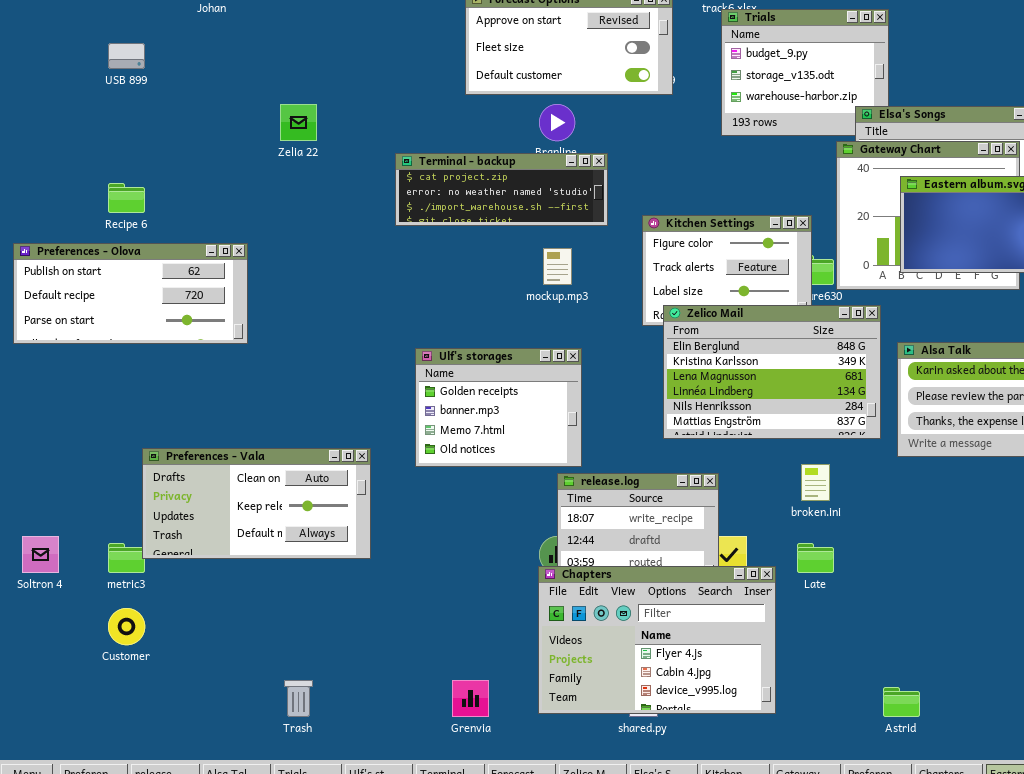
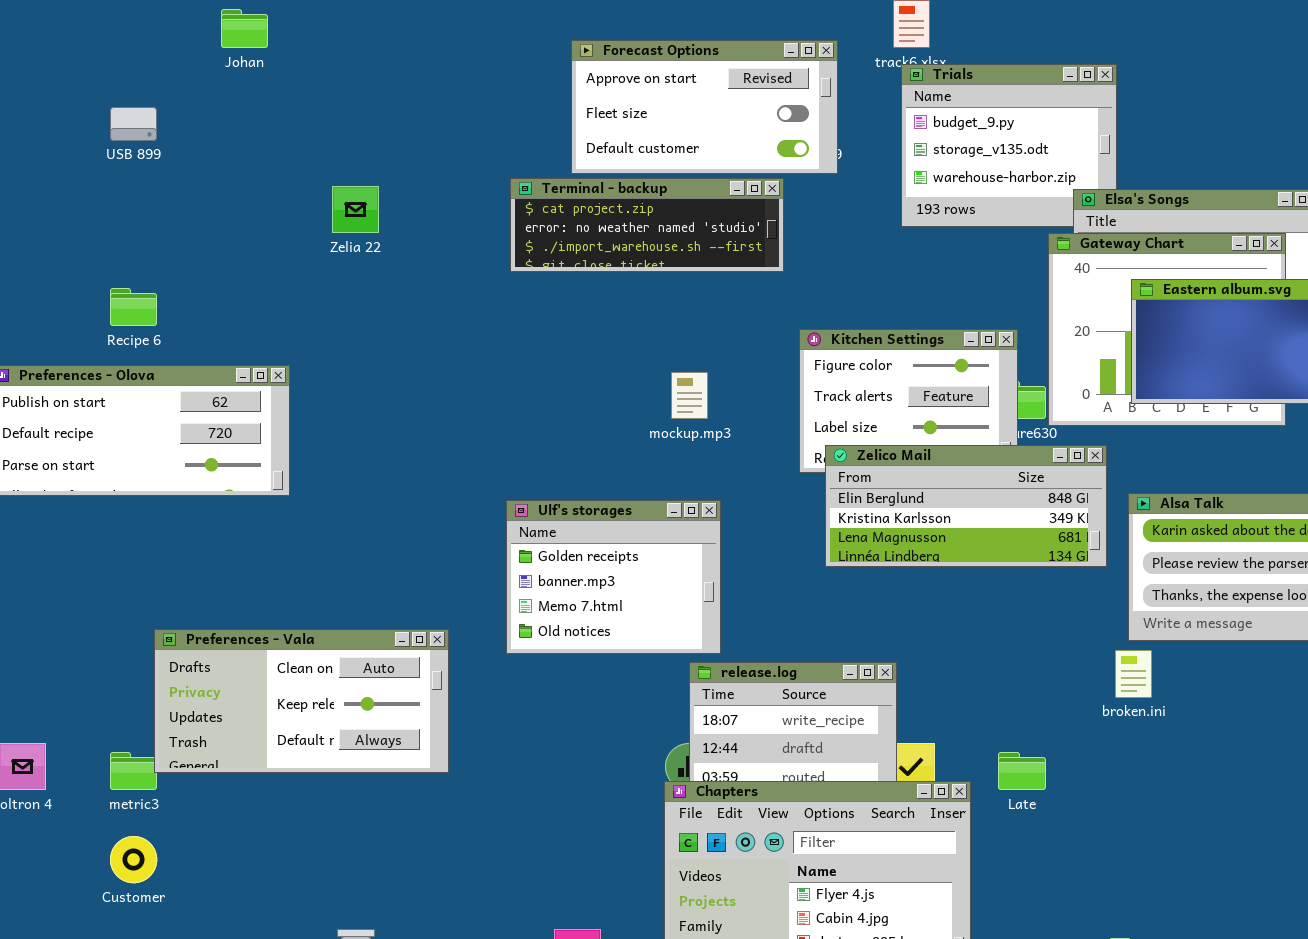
Terminal - backup: [395,153,608,226] -> [510,178,784,272], moved
Zelico Mail: [663,305,881,439] -> [825,445,1107,567], resized
broken.ini: [801,464,830,501] -> [1115,650,1152,698], moved

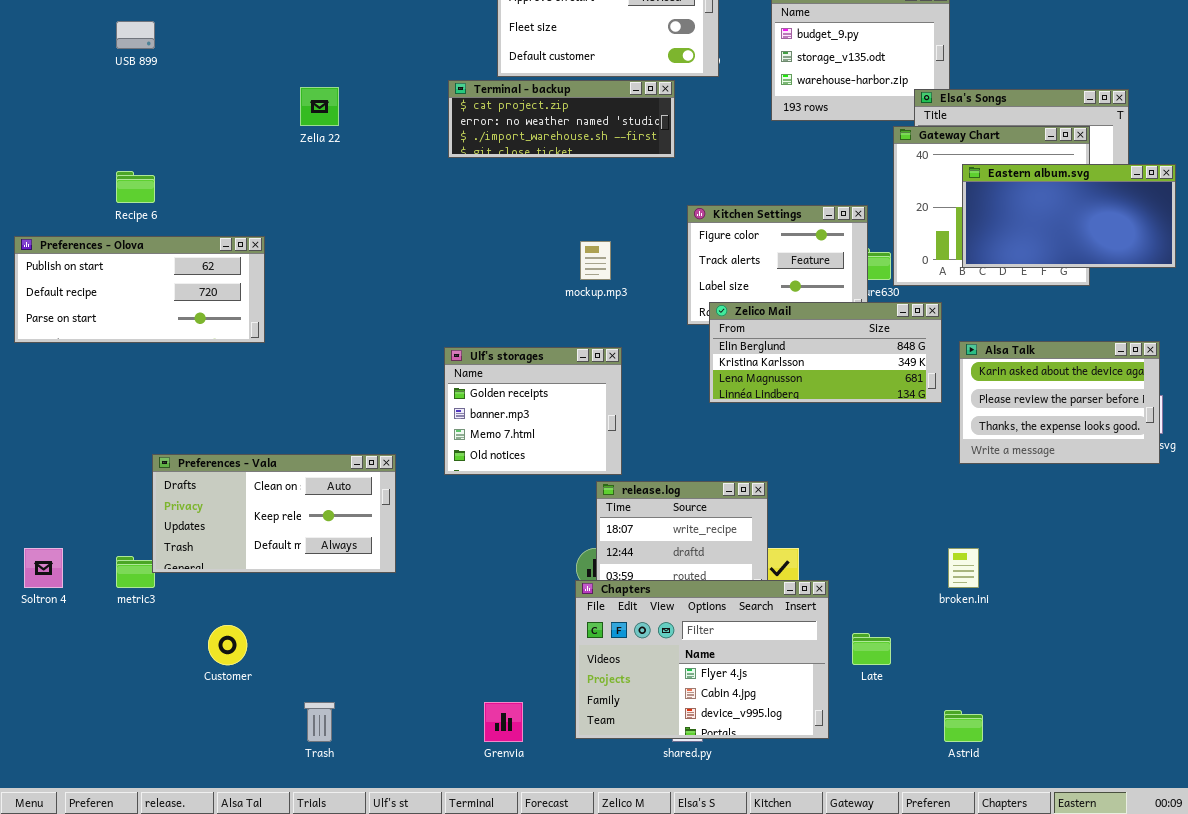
broken.ini: [1115,650,1152,698] -> [948,548,979,588], moved
Late: [998,752,1046,790] -> [852,633,891,665], moved
Customer: [110,836,157,883] -> [208,625,247,665], moved

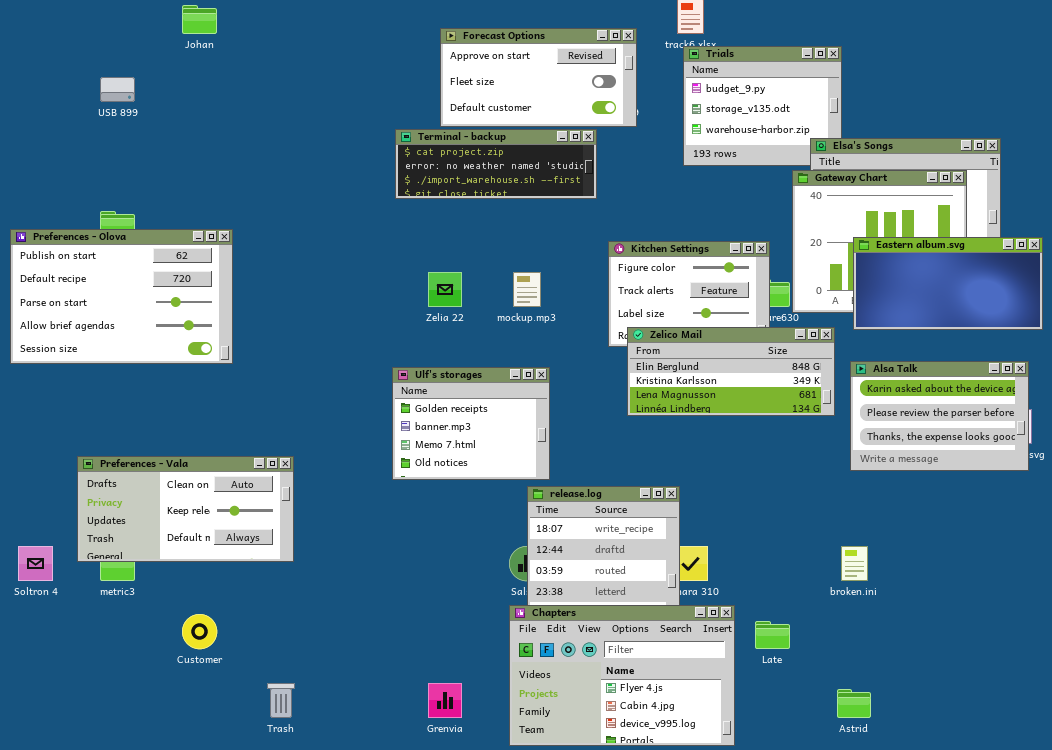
Zelia 22: [300,87,339,126] -> [428,272,462,307], moved
Eastern album.svg: [962,164,1176,268] -> [853,237,1043,330], moved
Preferences - Olova: [14,236,265,343] -> [10,229,233,364], resized
Preferences - Vala: [152,454,396,573] -> [77,456,294,562], moved
Chapters: [575,580,829,739] -> [509,605,735,746], moved

